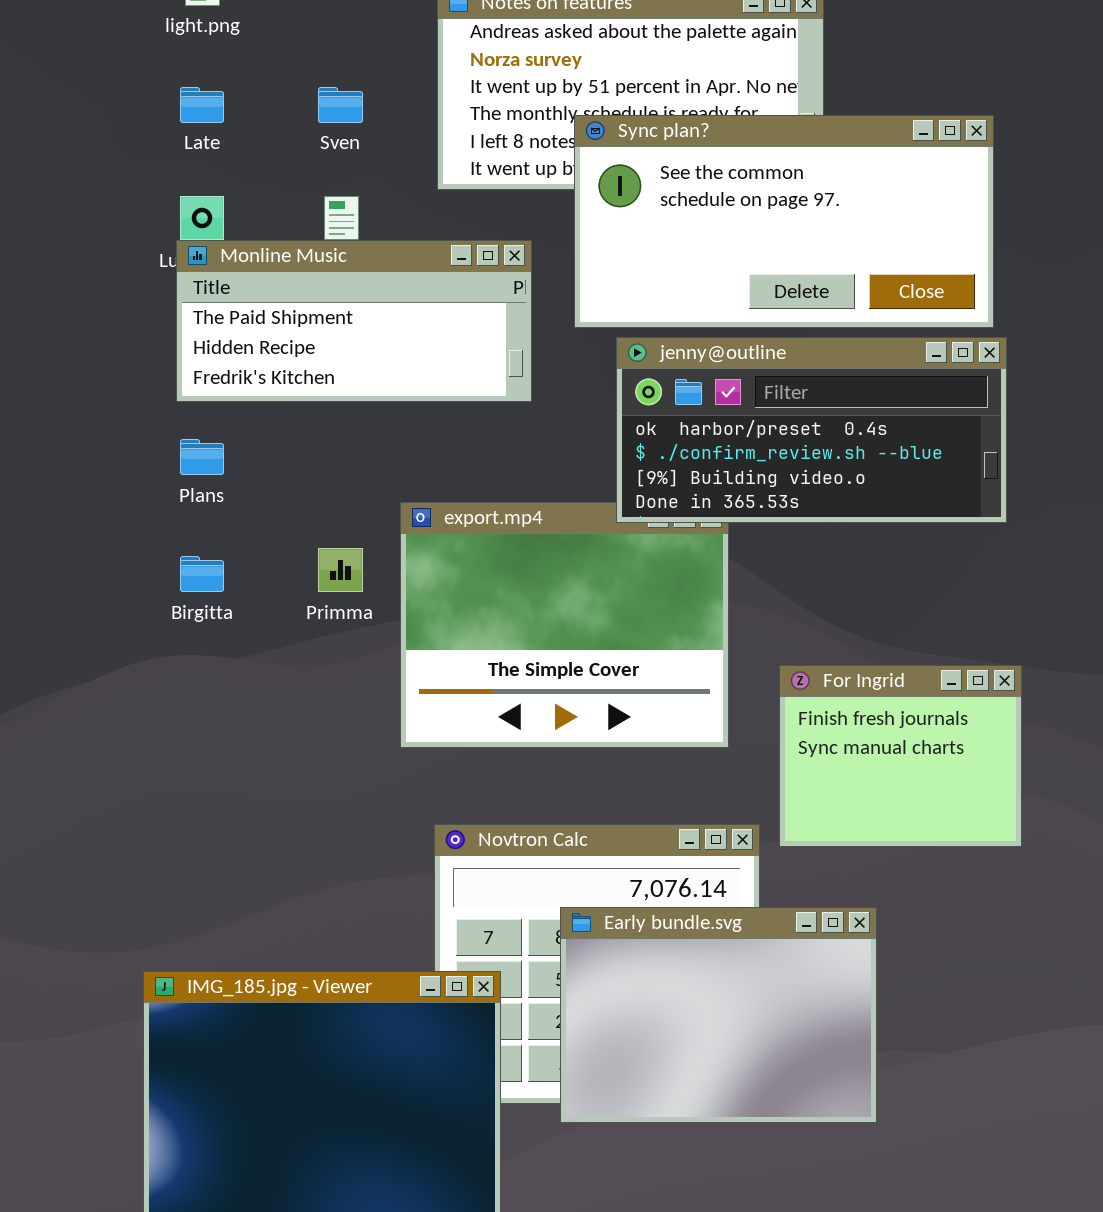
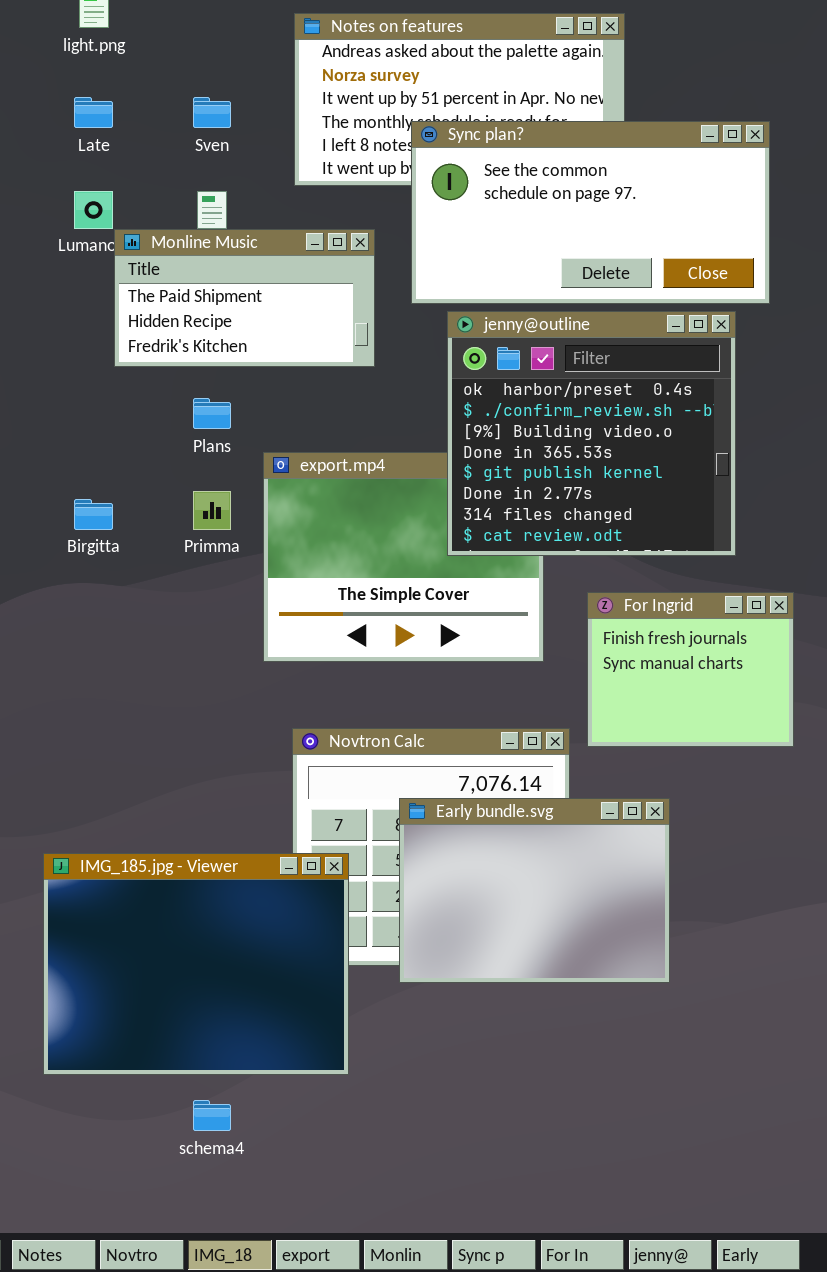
Monline Music: [176,240,532,402] -> [114,229,375,367], resized
jenny@outline: [616,337,1007,523] -> [447,311,736,556], resized
Plans: [180,439,224,475] -> [193,398,231,429], moved

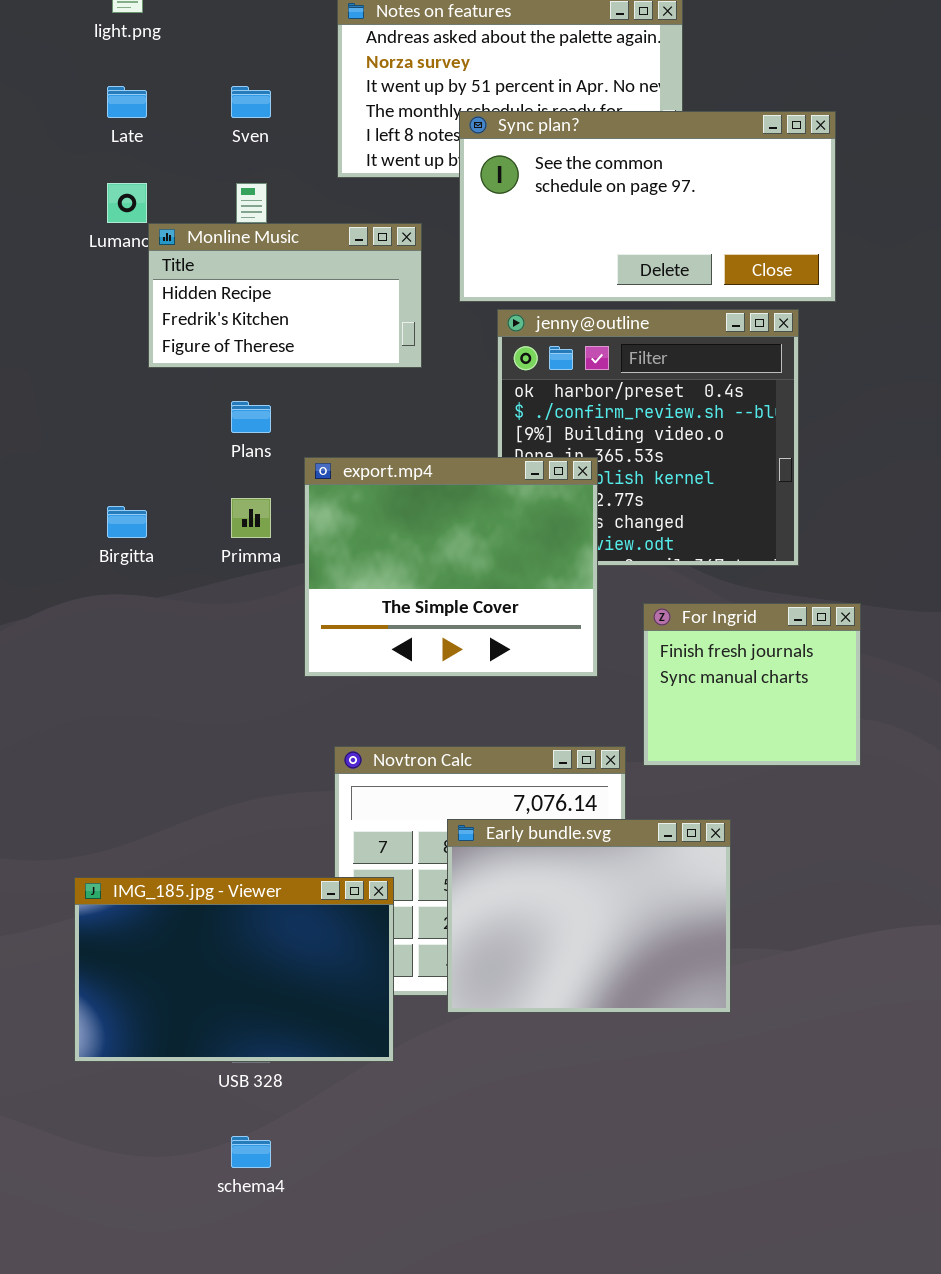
Monline Music: [114,229,375,367] -> [148,223,422,368], scrolled down 1 row
export.mp4: [263,452,544,662] -> [304,457,598,677], raised
IMG_185.jpg - Viewer: [43,853,349,1075] -> [74,877,394,1062], resized

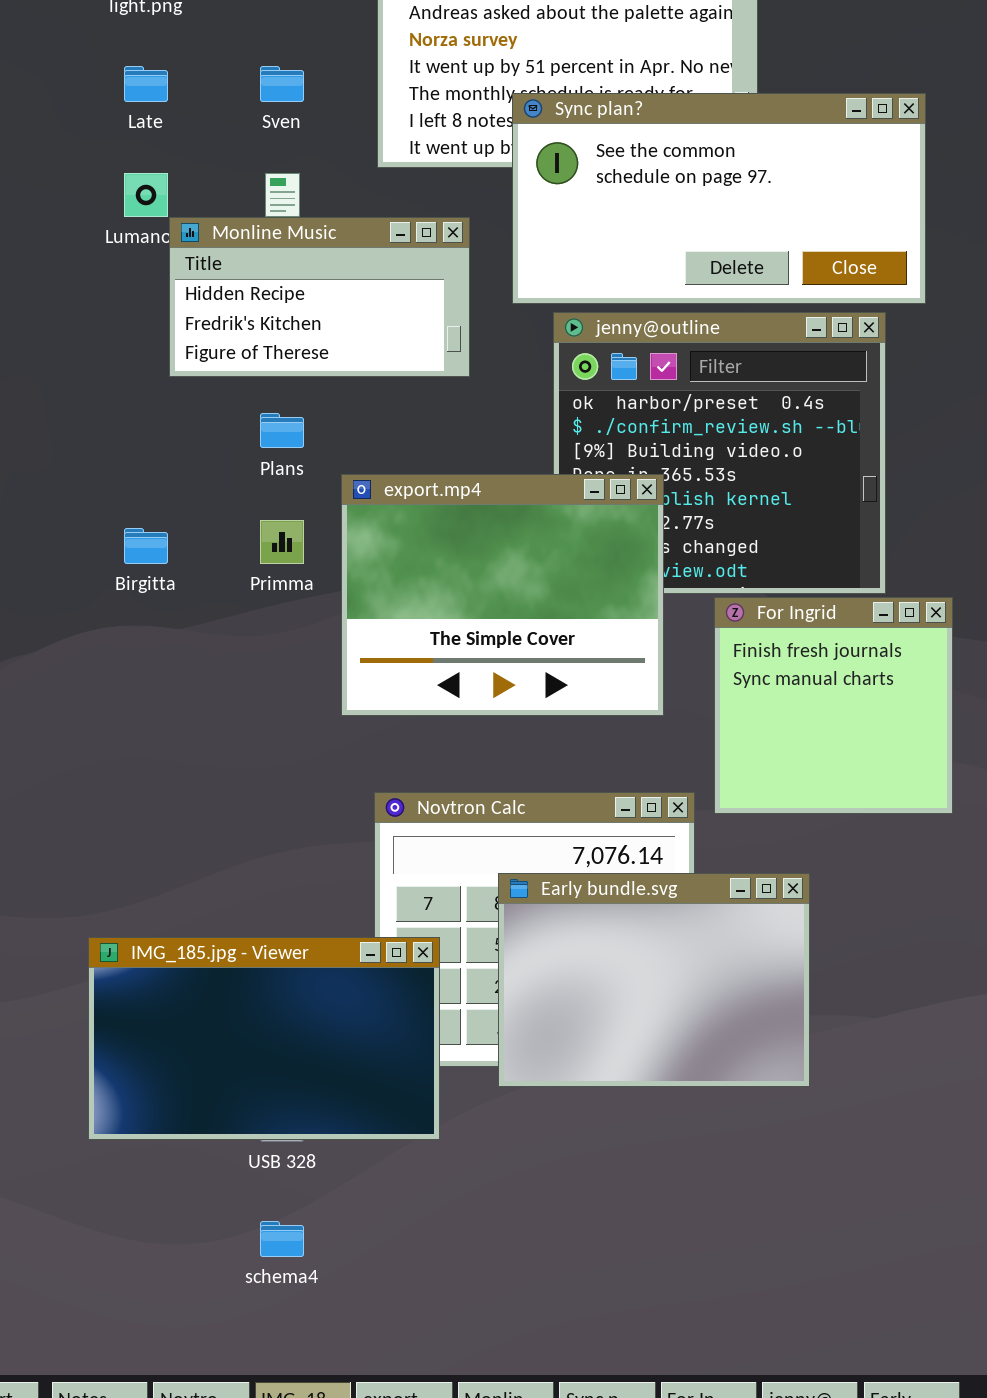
For Ingrid: [643,603,861,766] -> [714,597,953,814], resized

